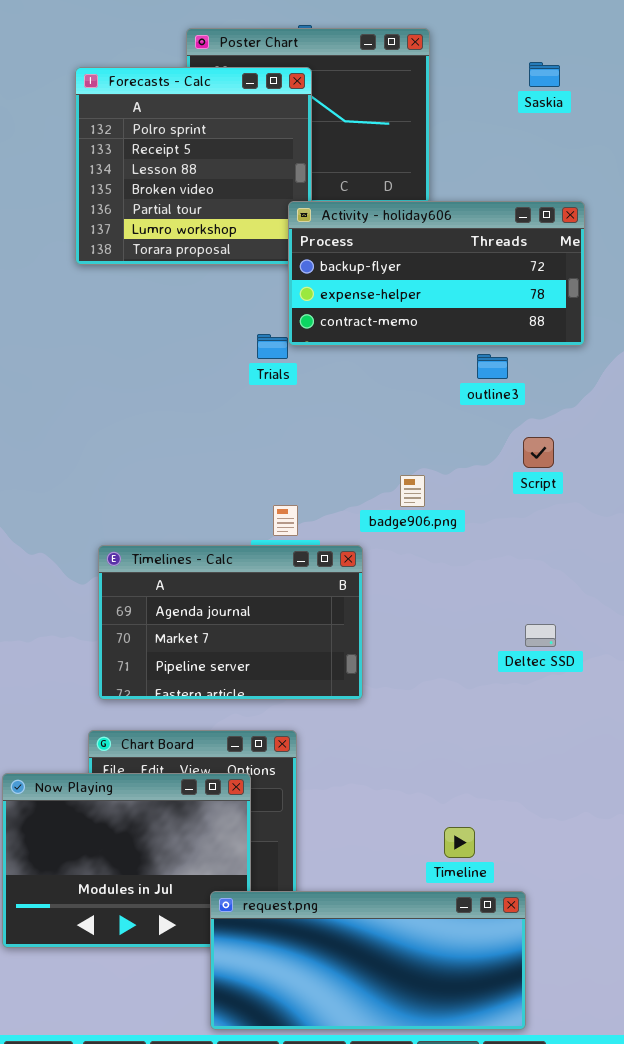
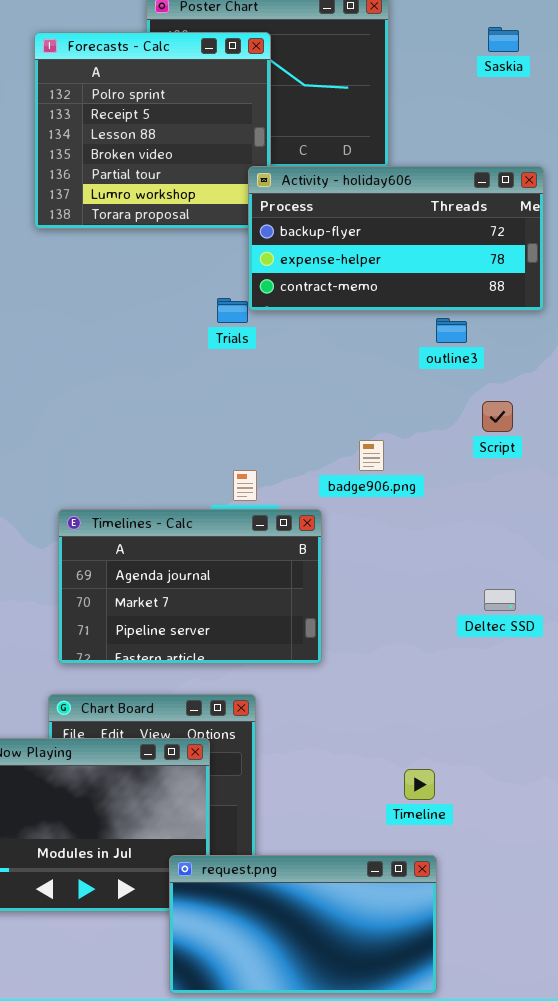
Timeline: [444,827,475,858] -> [404,769,435,800], moved
request.png: [210,891,526,1030] -> [169,855,437,994], resized

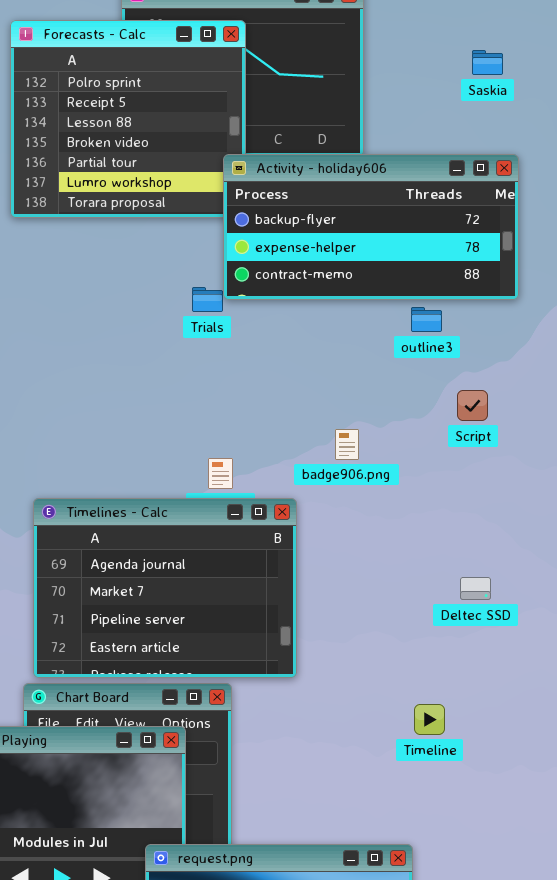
Saskia: [488,27,519,52] -> [472,50,503,75], moved
Timelines - Calc: [58,509,322,664] -> [33,498,297,678], resized
Timeline: [404,769,435,800] -> [414,704,445,735], moved

